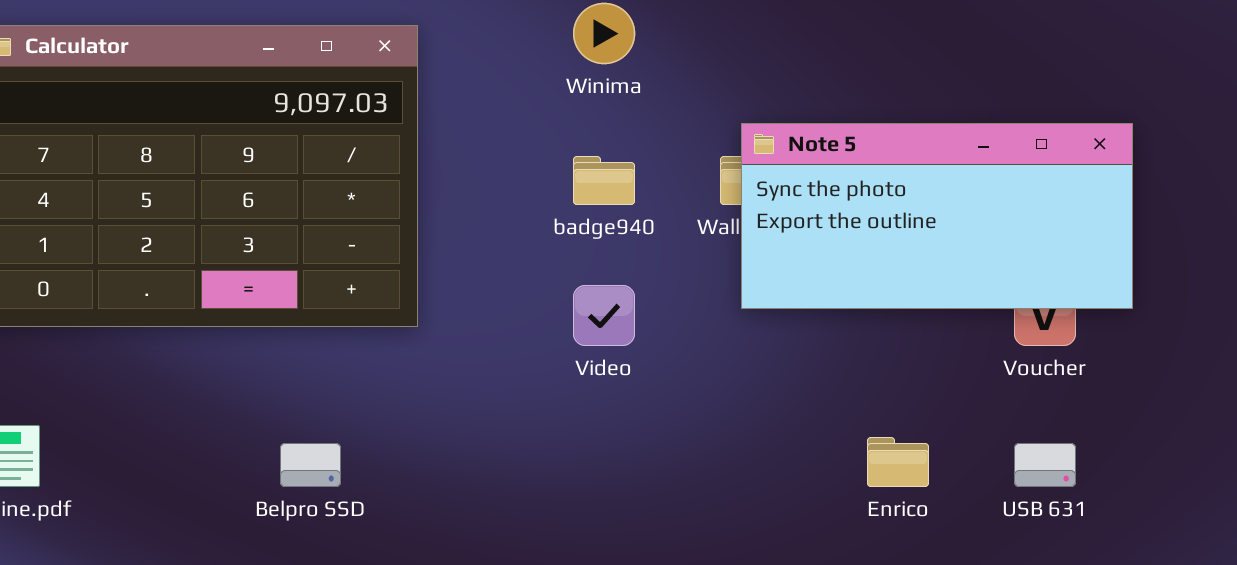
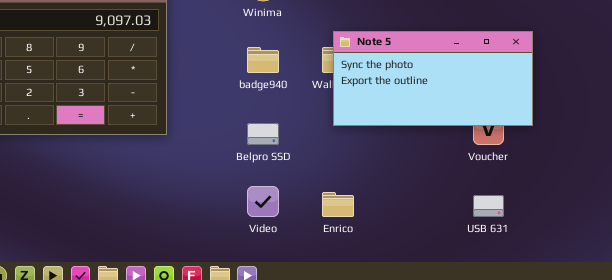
Video: [573,285,635,346] -> [247,186,279,217], moved
Enrico: [867,437,929,487] -> [322,192,354,217], moved
Belpro SSD: [280,443,341,487] -> [247,123,279,145], moved

